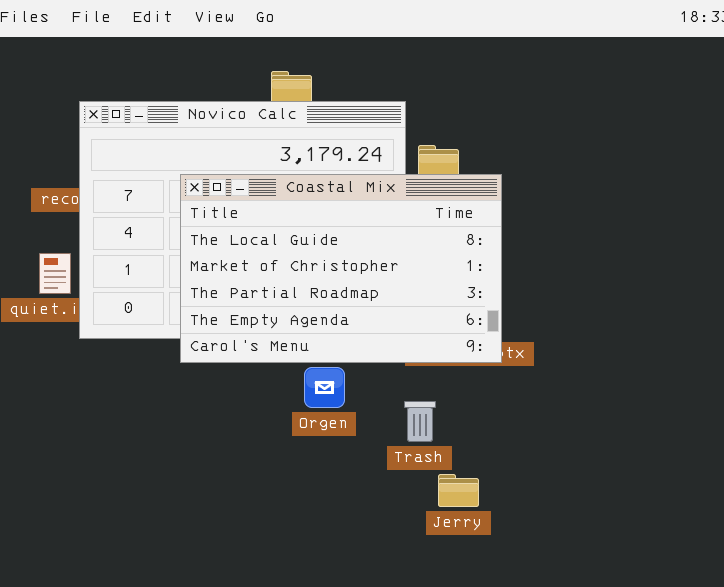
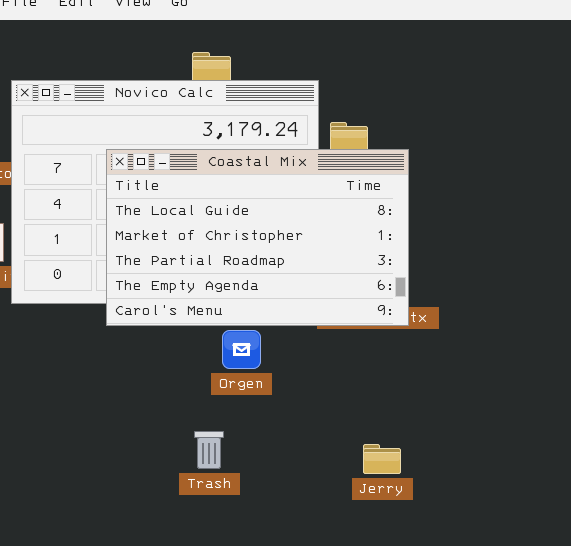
Trash: [404,401,436,442] -> [194,431,224,469], moved
Jerry: [438,474,479,507] -> [363,444,401,474], moved

